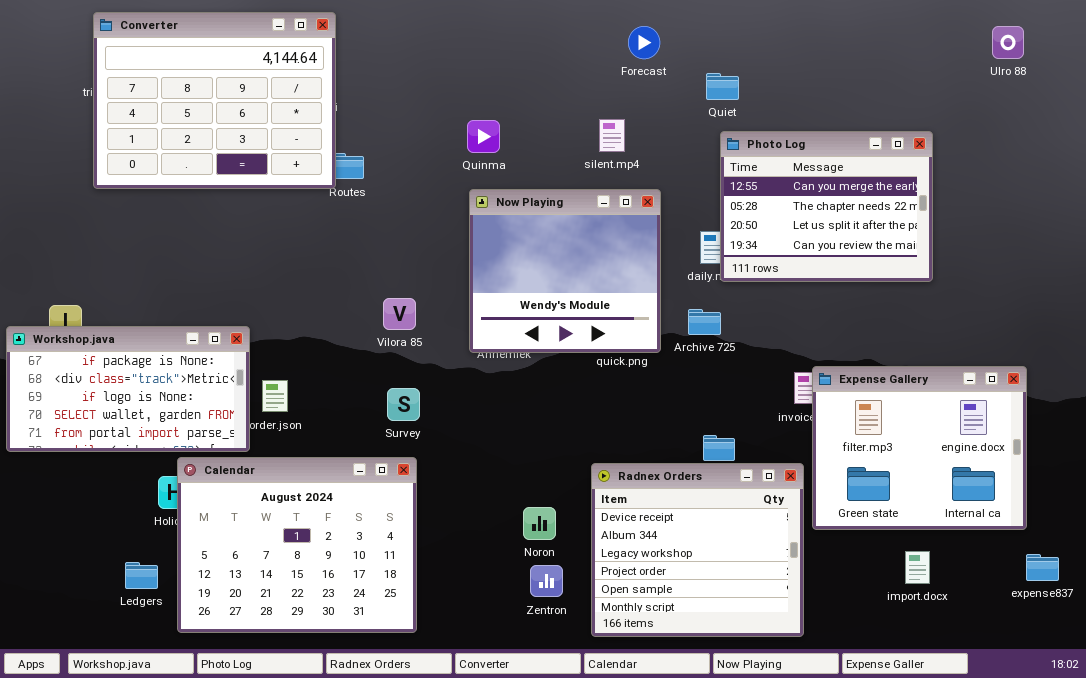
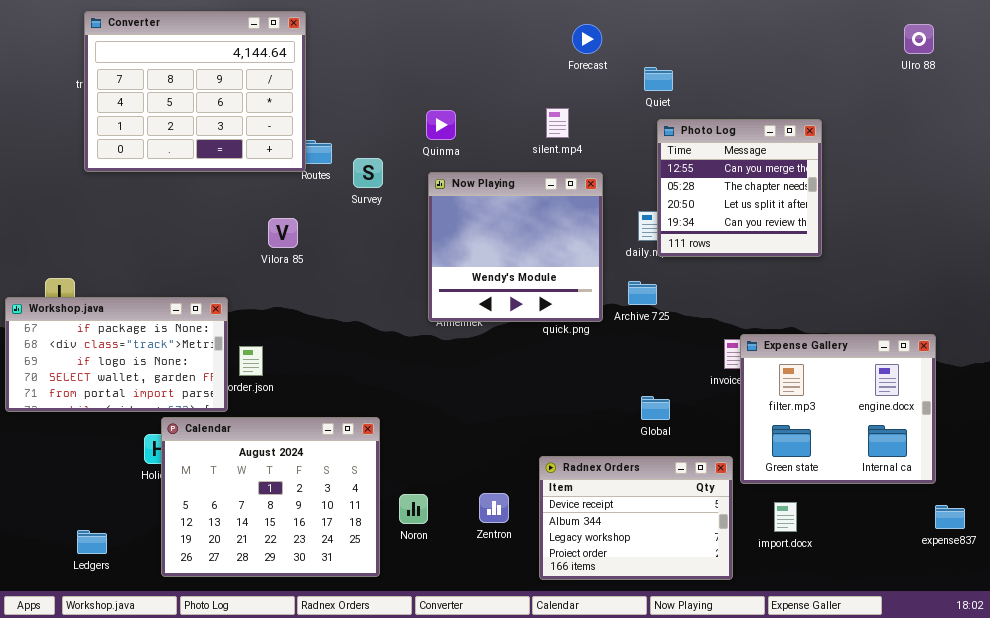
Photo Log: [720,131,933,282] -> [657,119,822,257], resized
Vilora 85: [383,298,416,330] -> [268,218,298,248], moved
Survey: [387,388,420,421] -> [353,158,383,188], moved
Radnex Orders: [591,463,804,637] -> [539,456,733,580], resized
Noron: [523,507,556,540] -> [399,494,428,524], moved
import.docx: [905,551,930,584] -> [774,502,797,532], moved
Ledgers: [125,562,158,589] -> [77,530,107,554], moved
Zentron: [530,565,563,597] -> [479,493,509,523], moved

